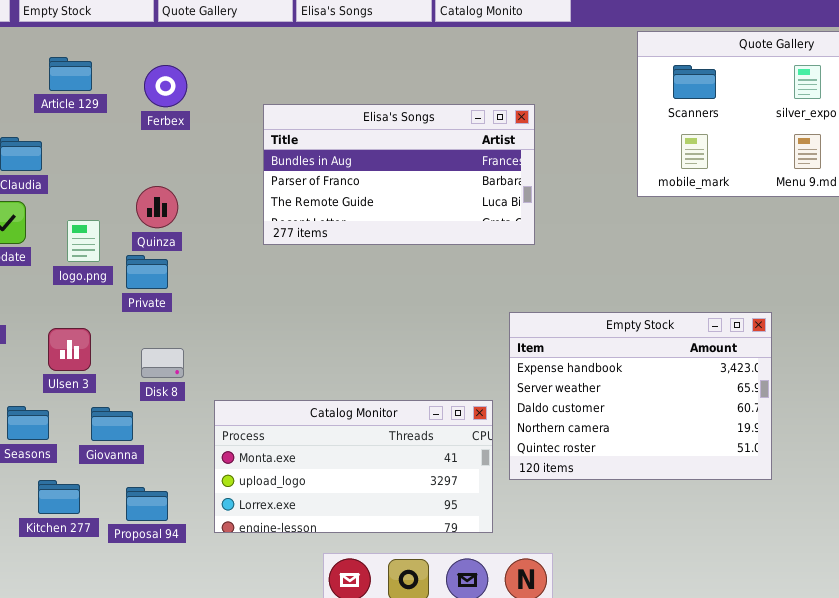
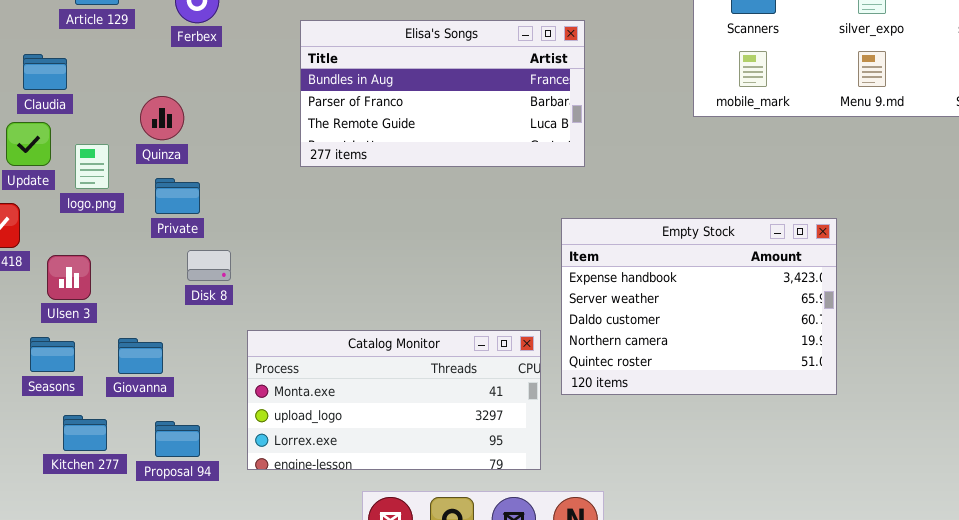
Quinza: [136,186,178,228] -> [140,96,184,140], moved
logo.png: [67,220,100,262] -> [75,144,109,189], moved
Empty Stock: [509,312,772,480] -> [561,218,837,395], moved
Ulsen 3: [48,328,91,371] -> [47,255,91,300], moved
Disk 8: [141,348,184,378] -> [187,250,231,281], moved

